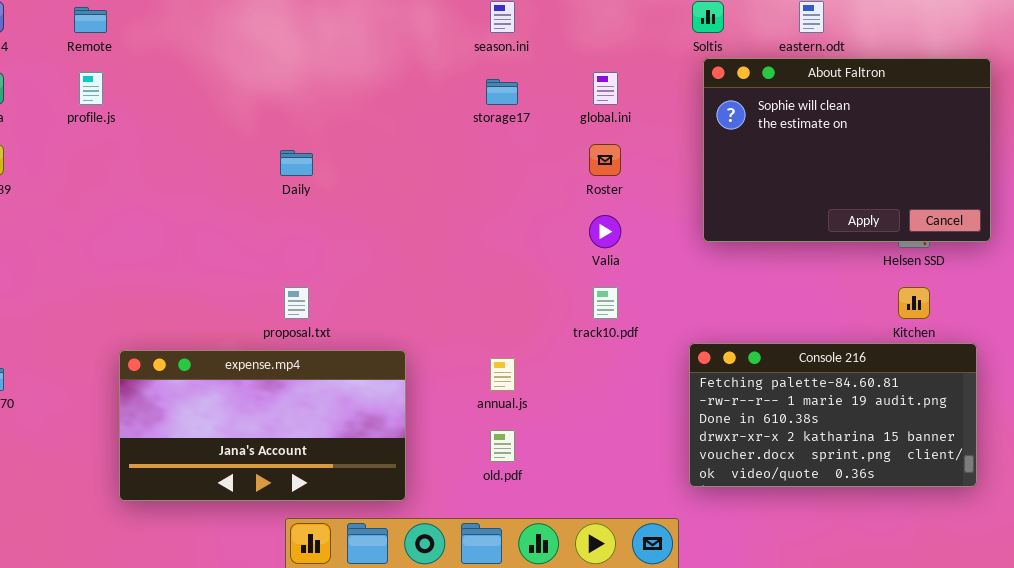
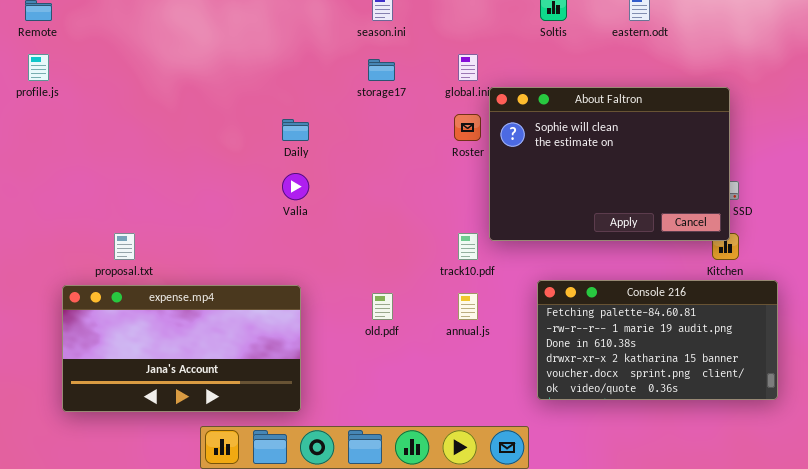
About Faltron: [703,58,991,242] -> [489,87,730,241], moved
Daily: [280,150,313,176] -> [282,119,309,141], moved
Valia: [589,215,621,248] -> [282,173,309,200], moved
proposal.txt: [284,287,309,319] -> [114,233,135,260], moved
annual.js: [490,358,515,391] -> [458,293,478,320], moved
old.pdf: [490,430,515,462] -> [372,293,393,320], moved

